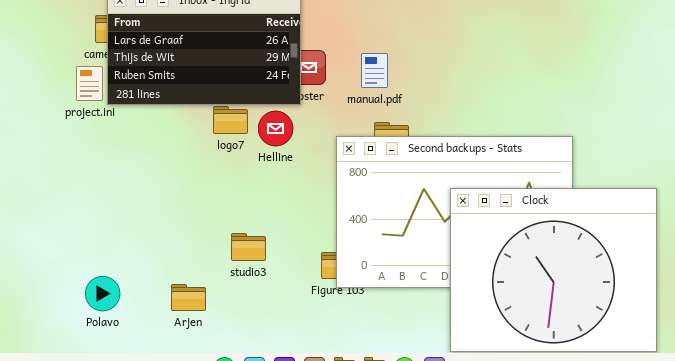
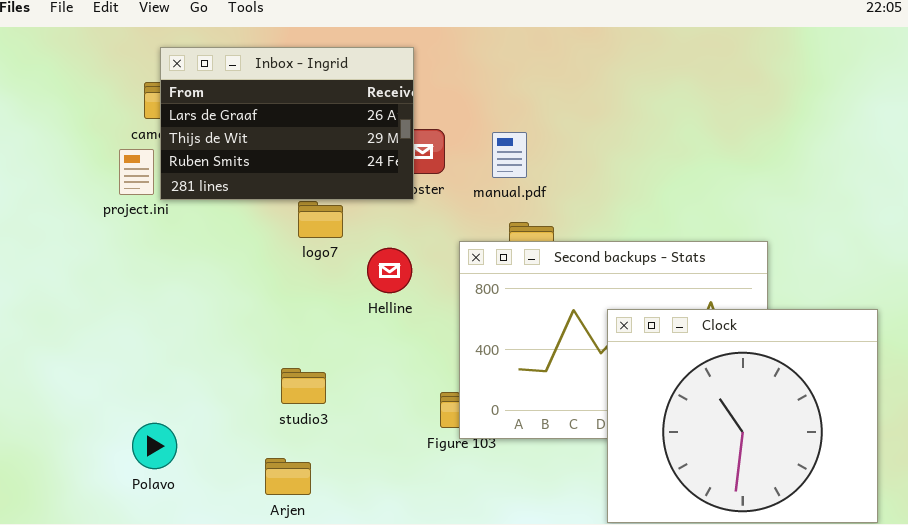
Helline: [258,111,293,146] -> [367,248,412,293], moved
studio3: [231,233,266,261] -> [281,368,326,404], moved
Arjen: [171,284,206,311] -> [265,458,311,495], moved

